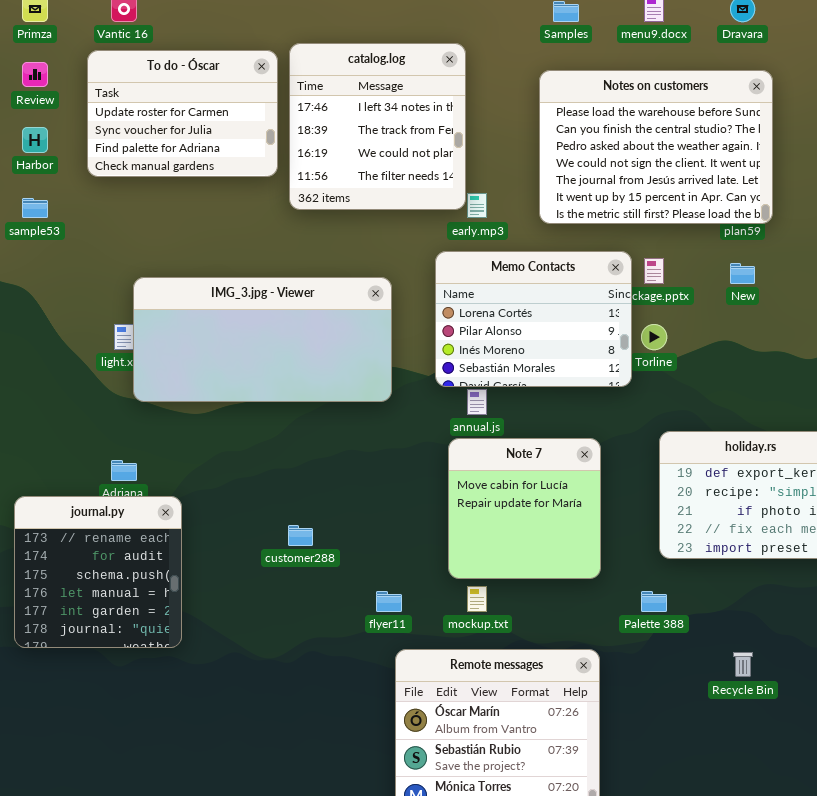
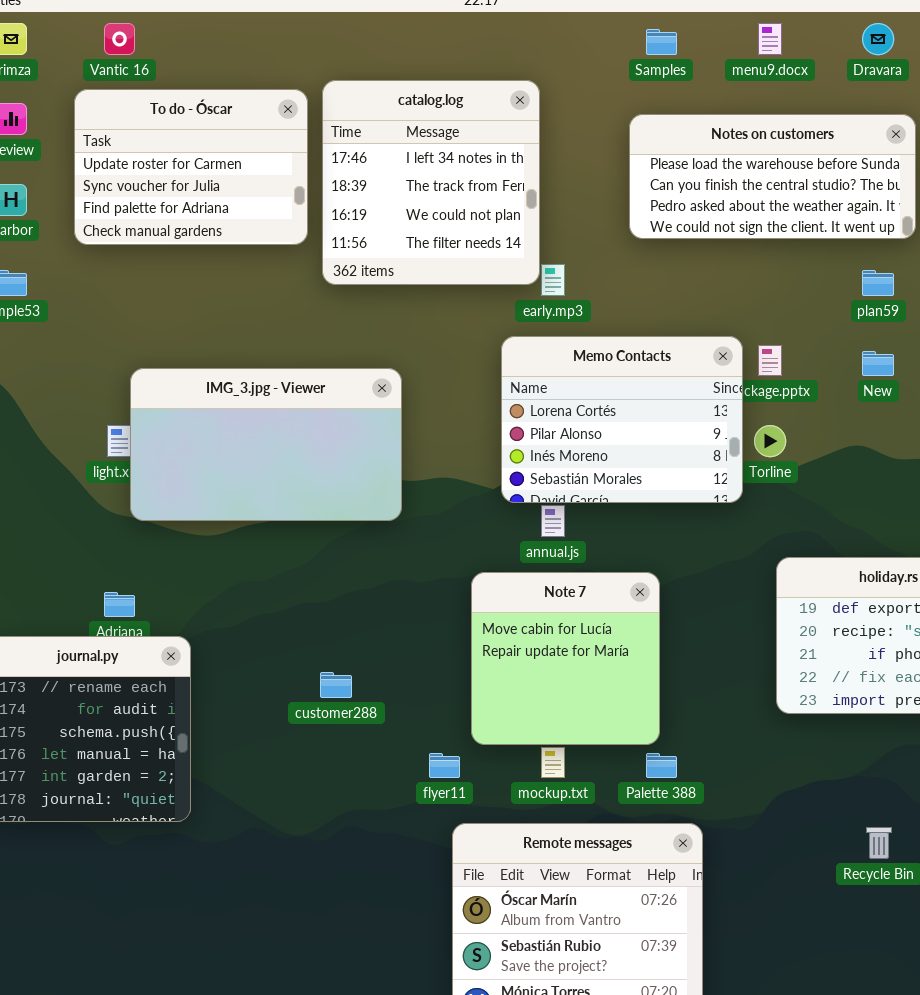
Notes on customers: [539,70,773,224] -> [629,114,916,239], resized
IMG_3.jpg - Viewer: [133,277,392,402] -> [130,368,402,521], resized
Note 7: [448,438,601,579] -> [471,572,660,745], moved
Palette 388: [641,591,667,612] -> [646,753,677,778], moved

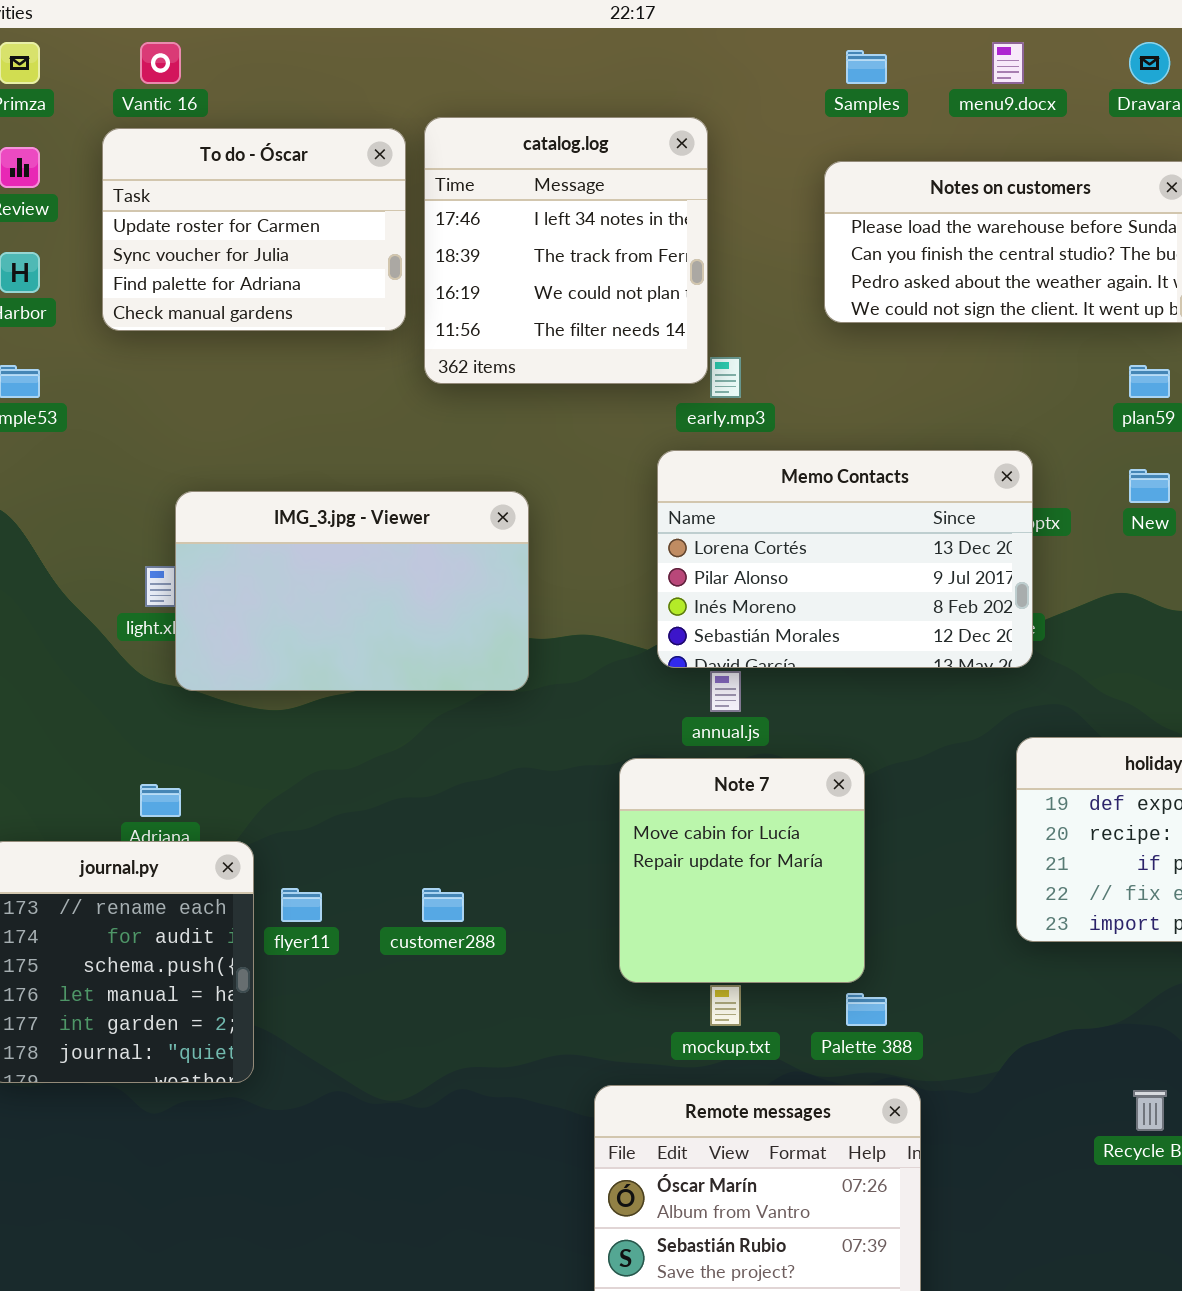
Memo Contacts: [501,336,743,503] -> [657,450,1033,668], resized
flyer11: [429,753,460,778] -> [281,888,322,922], moved

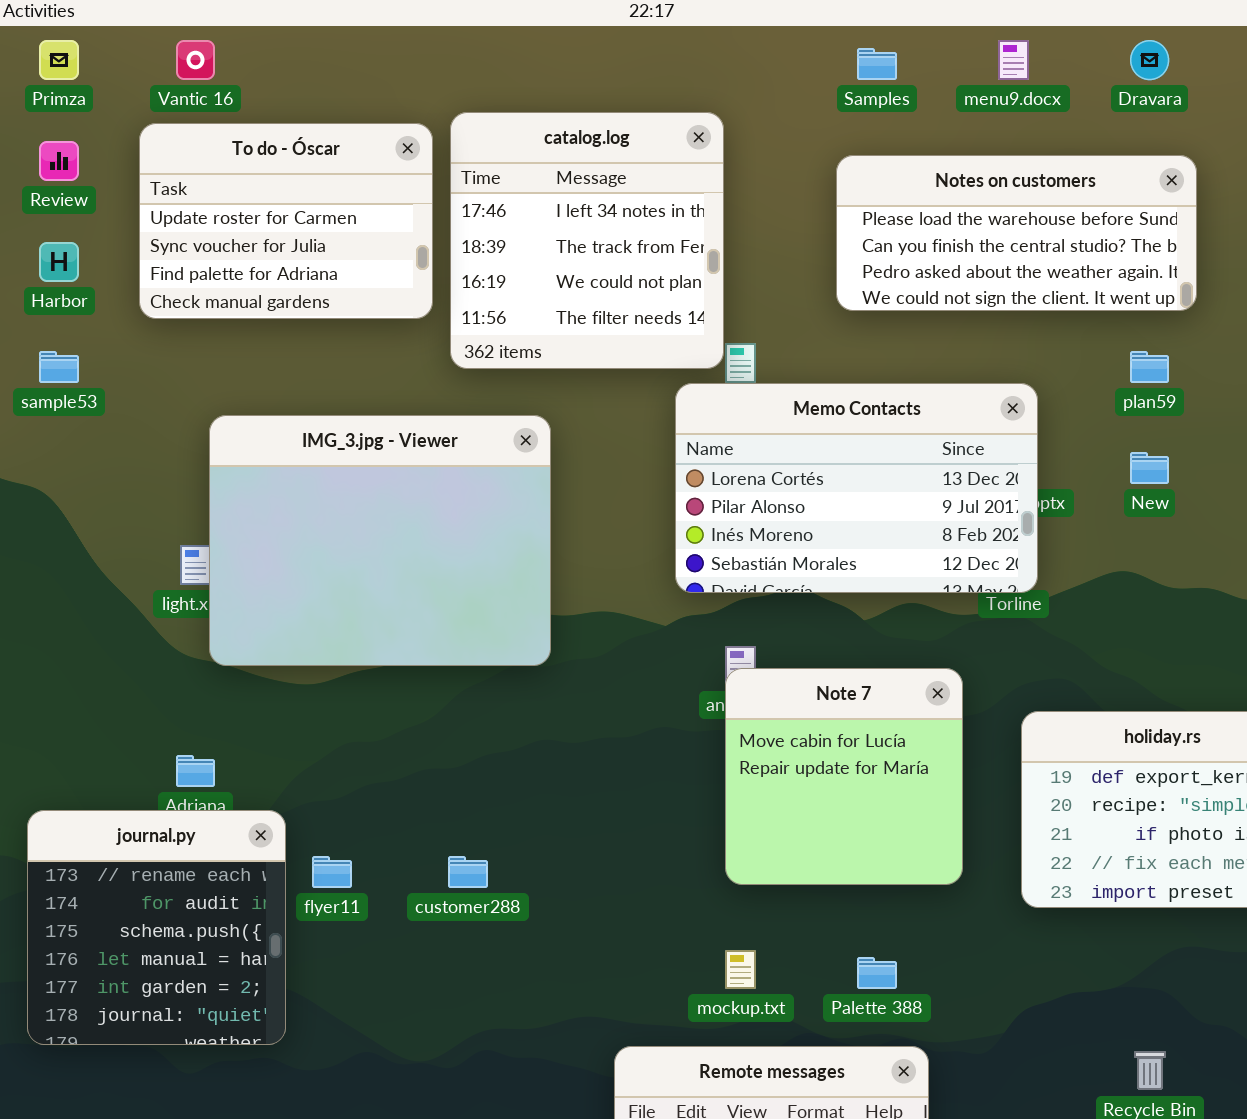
Memo Contacts: [657,450,1033,668] -> [675,383,1038,593], moved
IMG_3.jpg - Viewer: [175,491,529,691] -> [209,415,551,666], resized
Note 7: [619,758,865,983] -> [725,668,963,885], moved

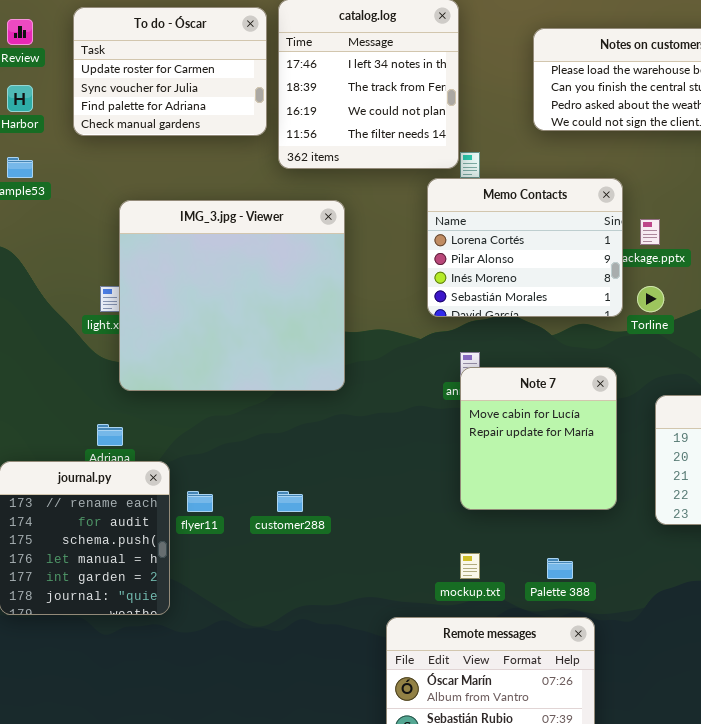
Memo Contacts: [675,383,1038,593] -> [427,178,623,317], resized
IMG_3.jpg - Viewer: [209,415,551,666] -> [119,200,345,391], resized

